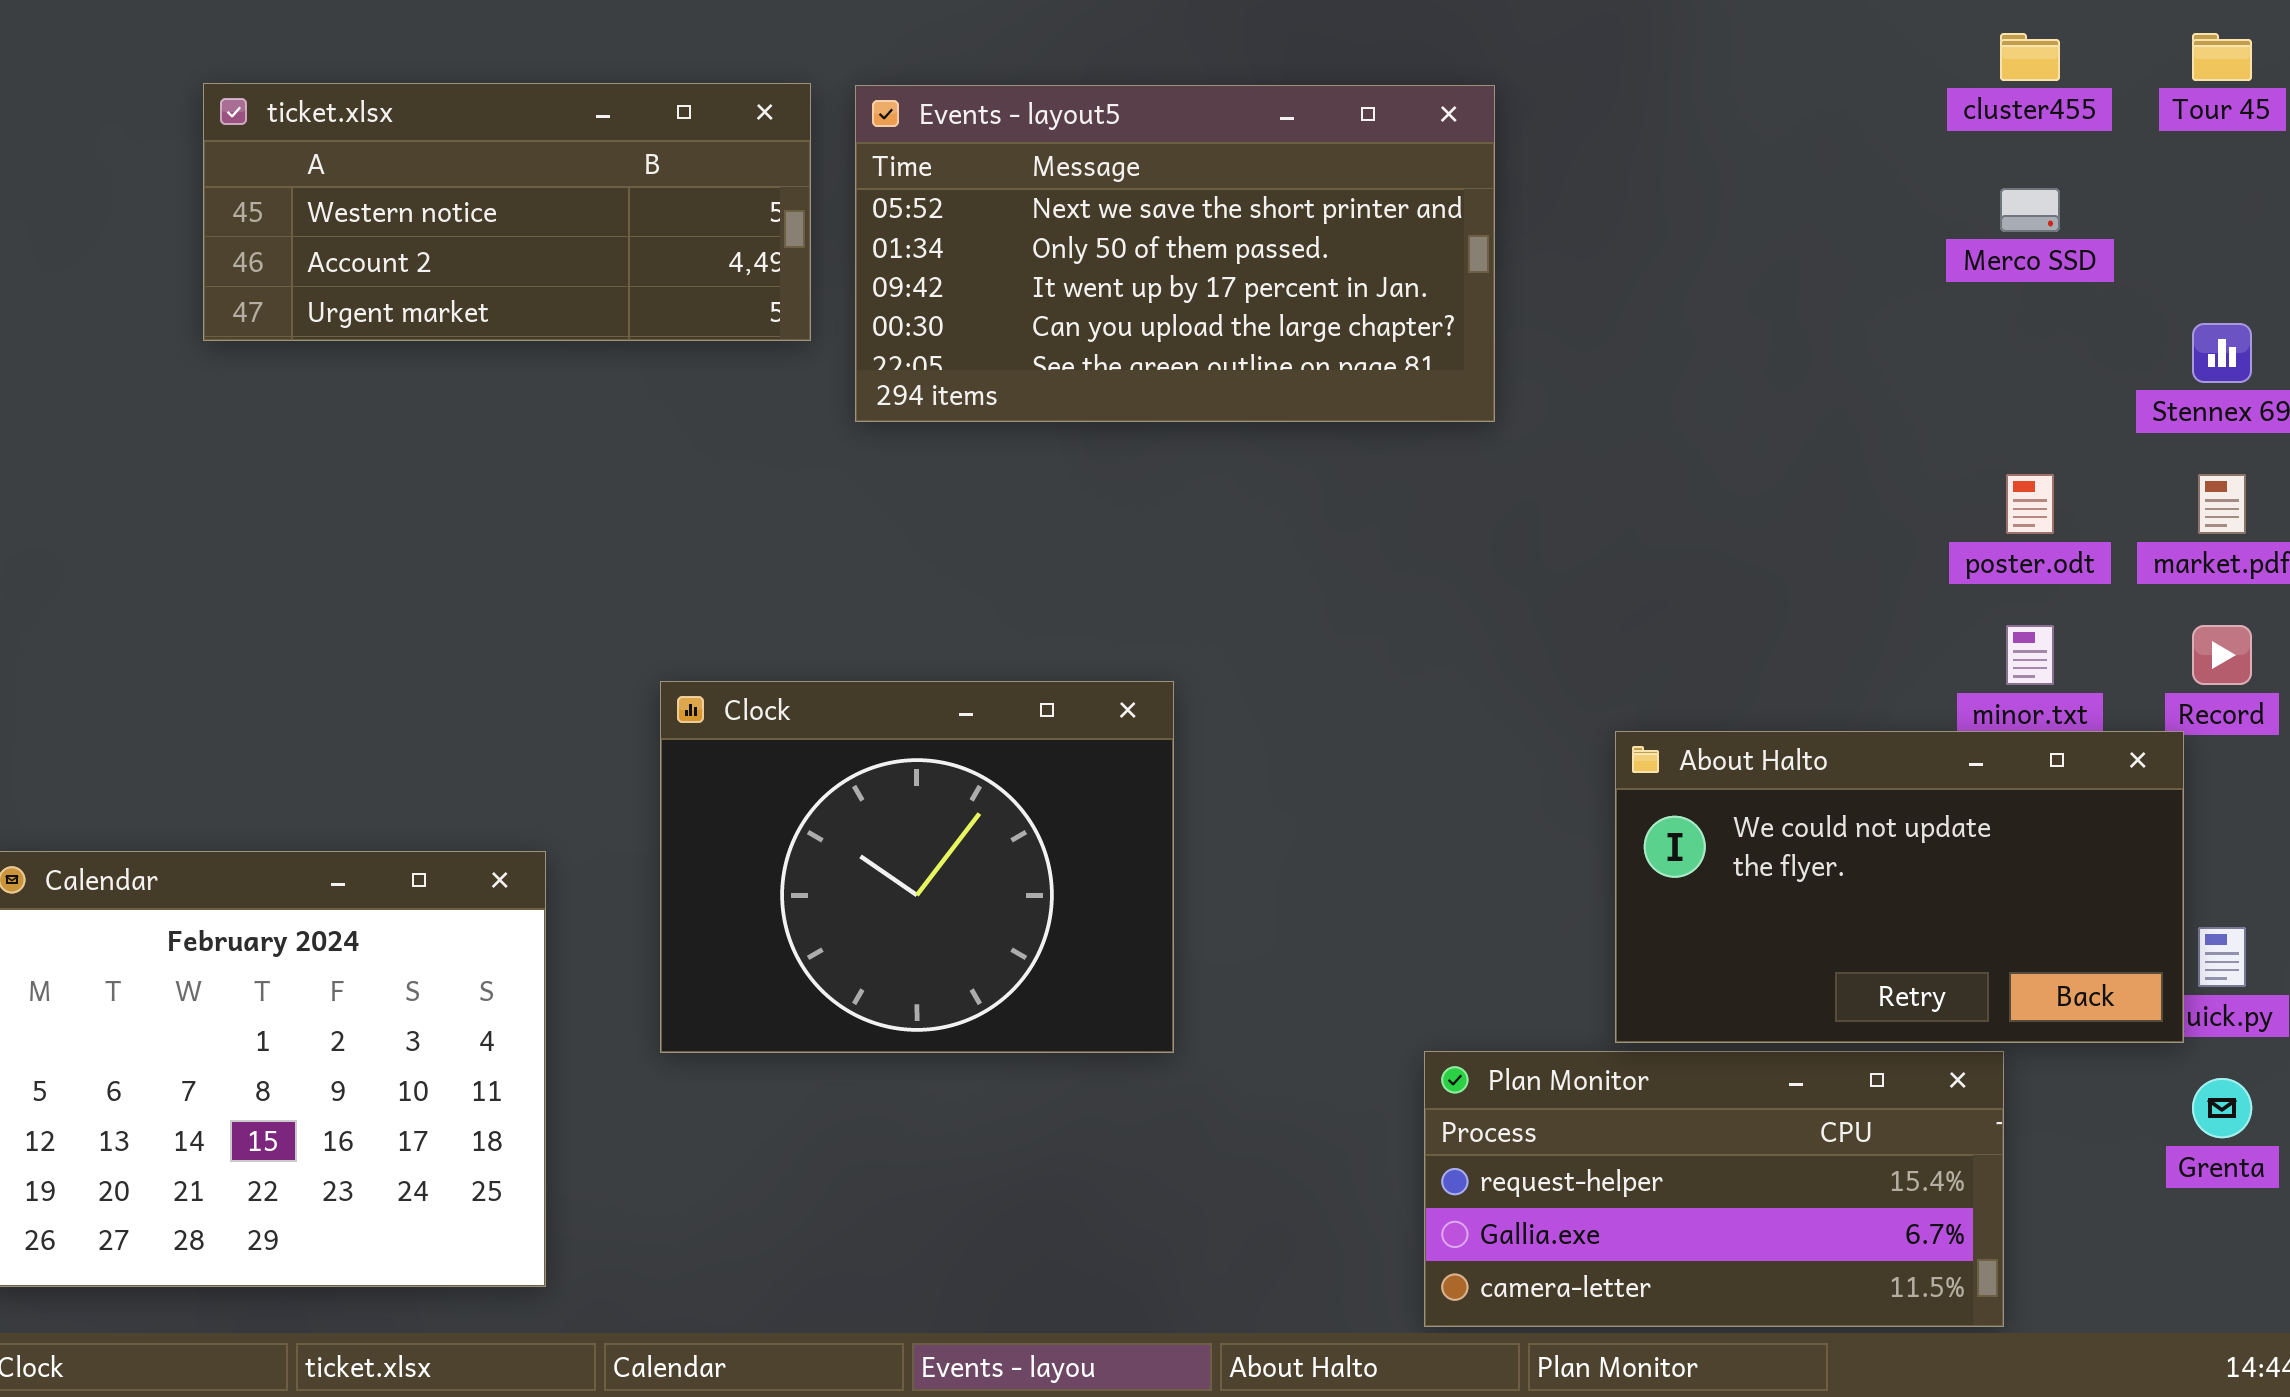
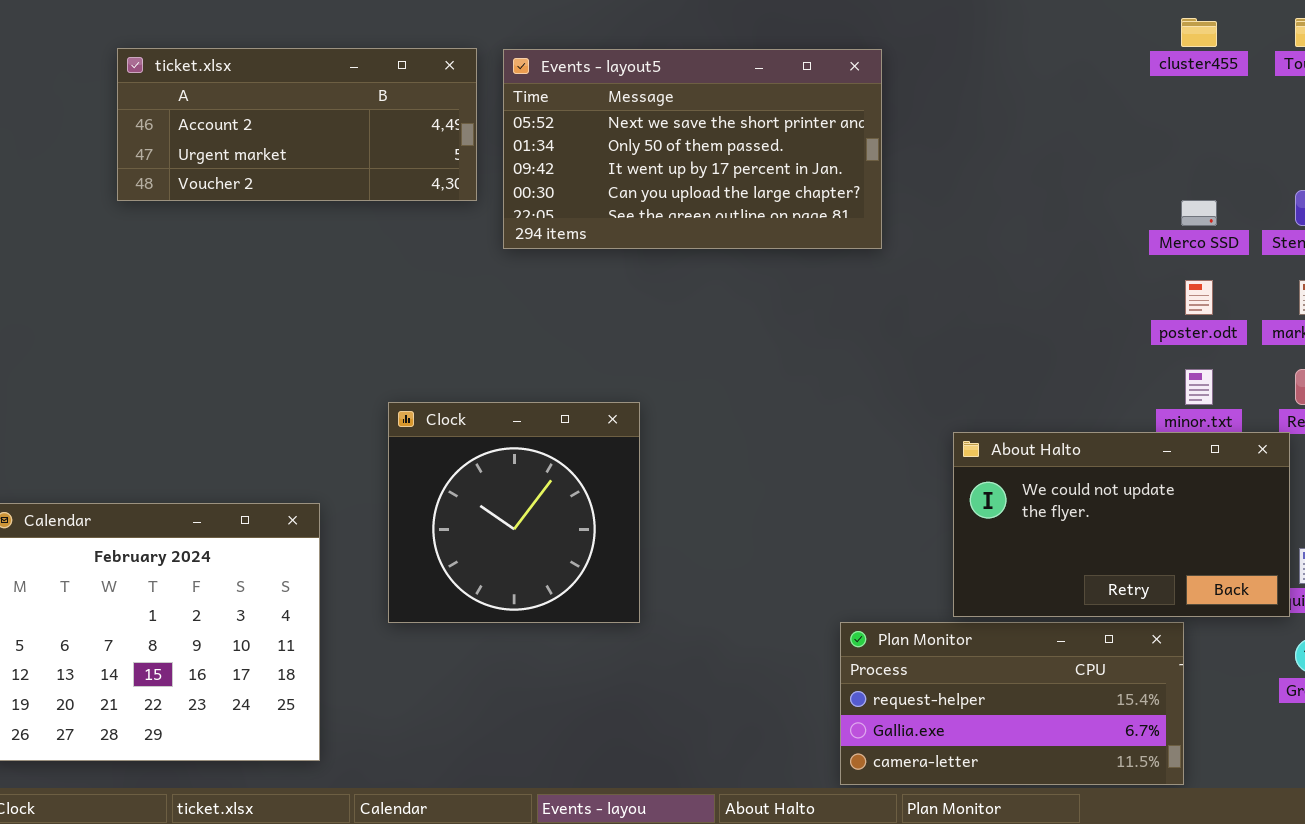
ticket.xlsx: [203,83,811,341] -> [117,48,477,201], scrolled down 1 row
Merco SSD: [2000,188,2060,232] -> [1181,200,1217,226], moved
Clock: [660,681,1174,1053] -> [388,402,640,623], resized

